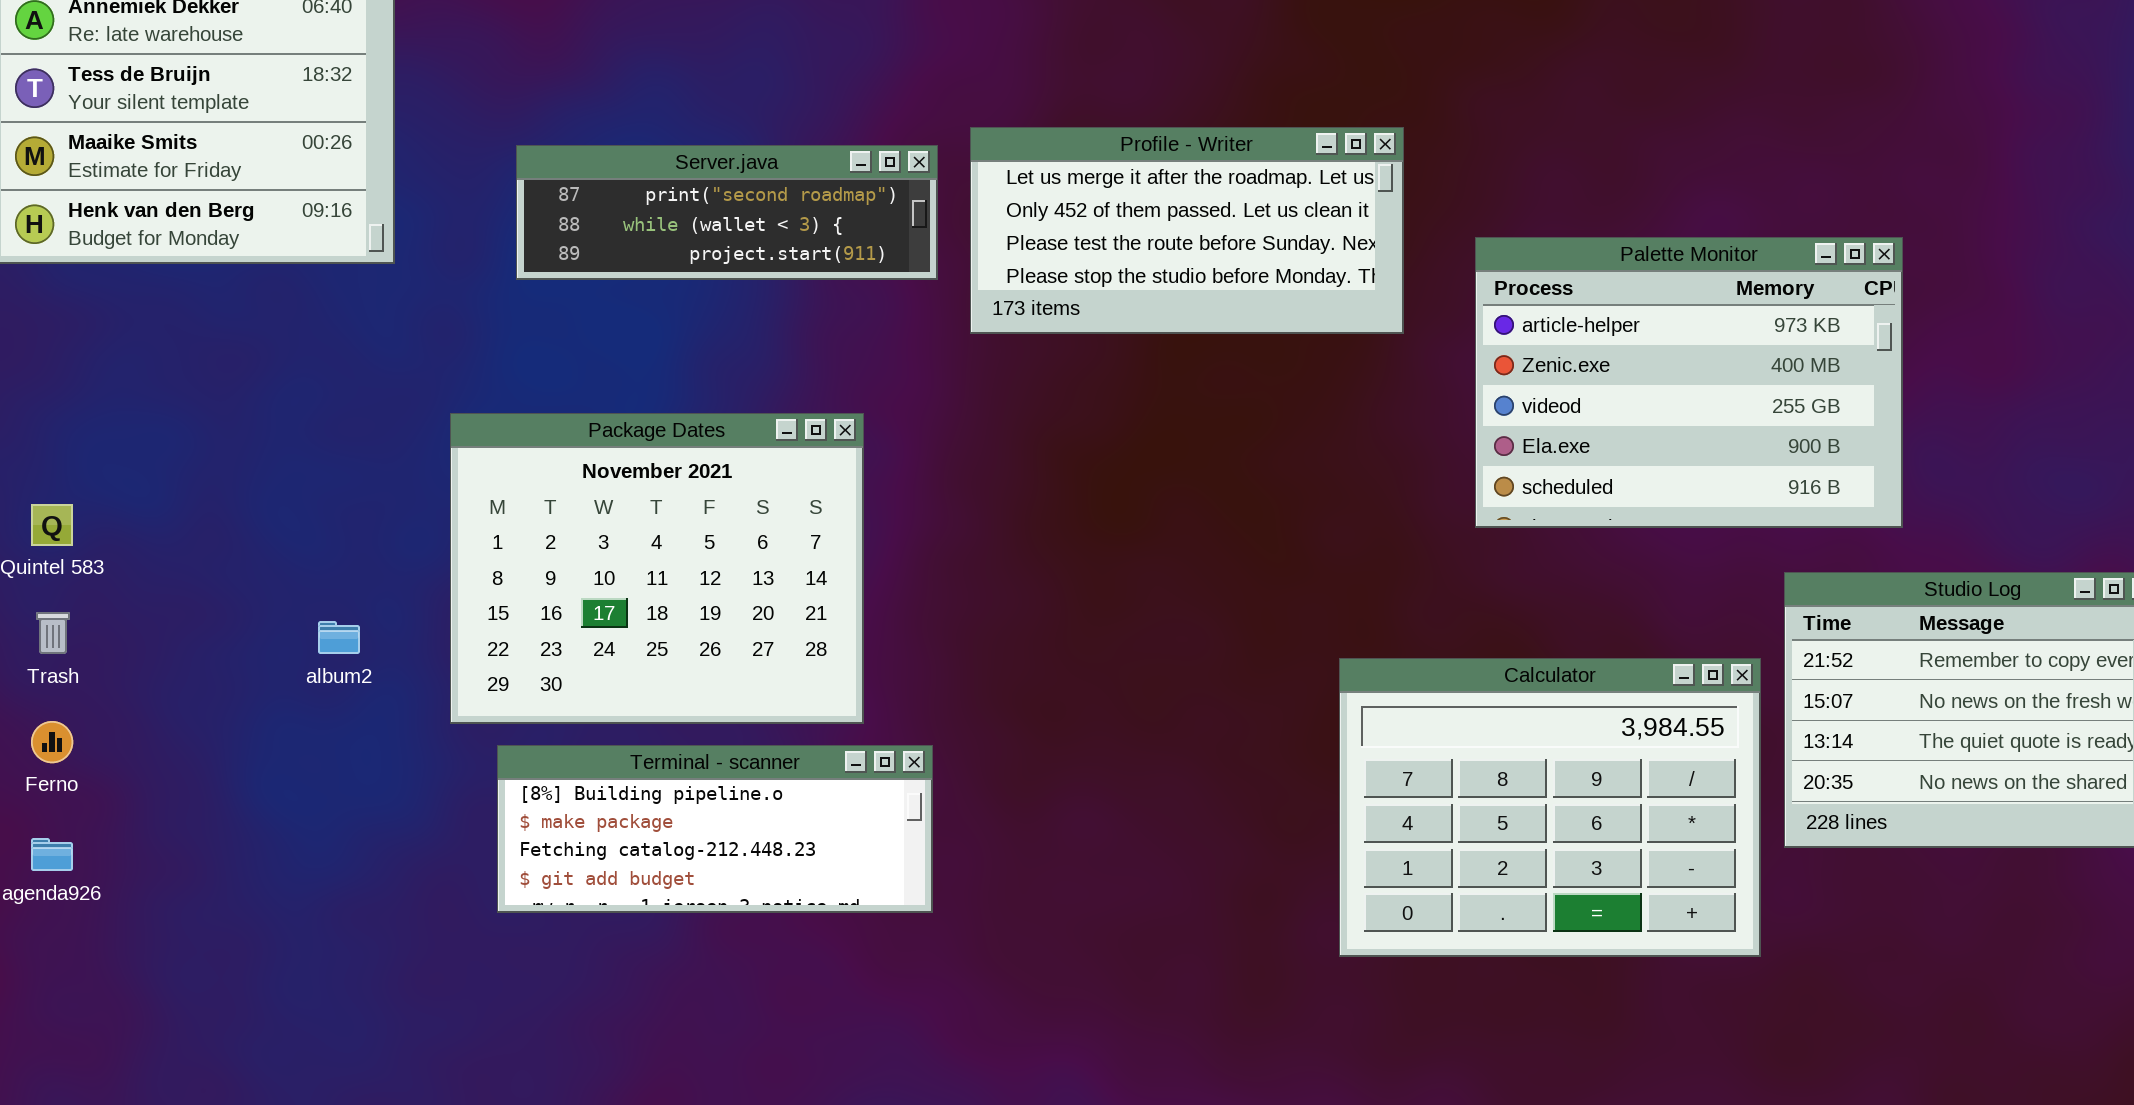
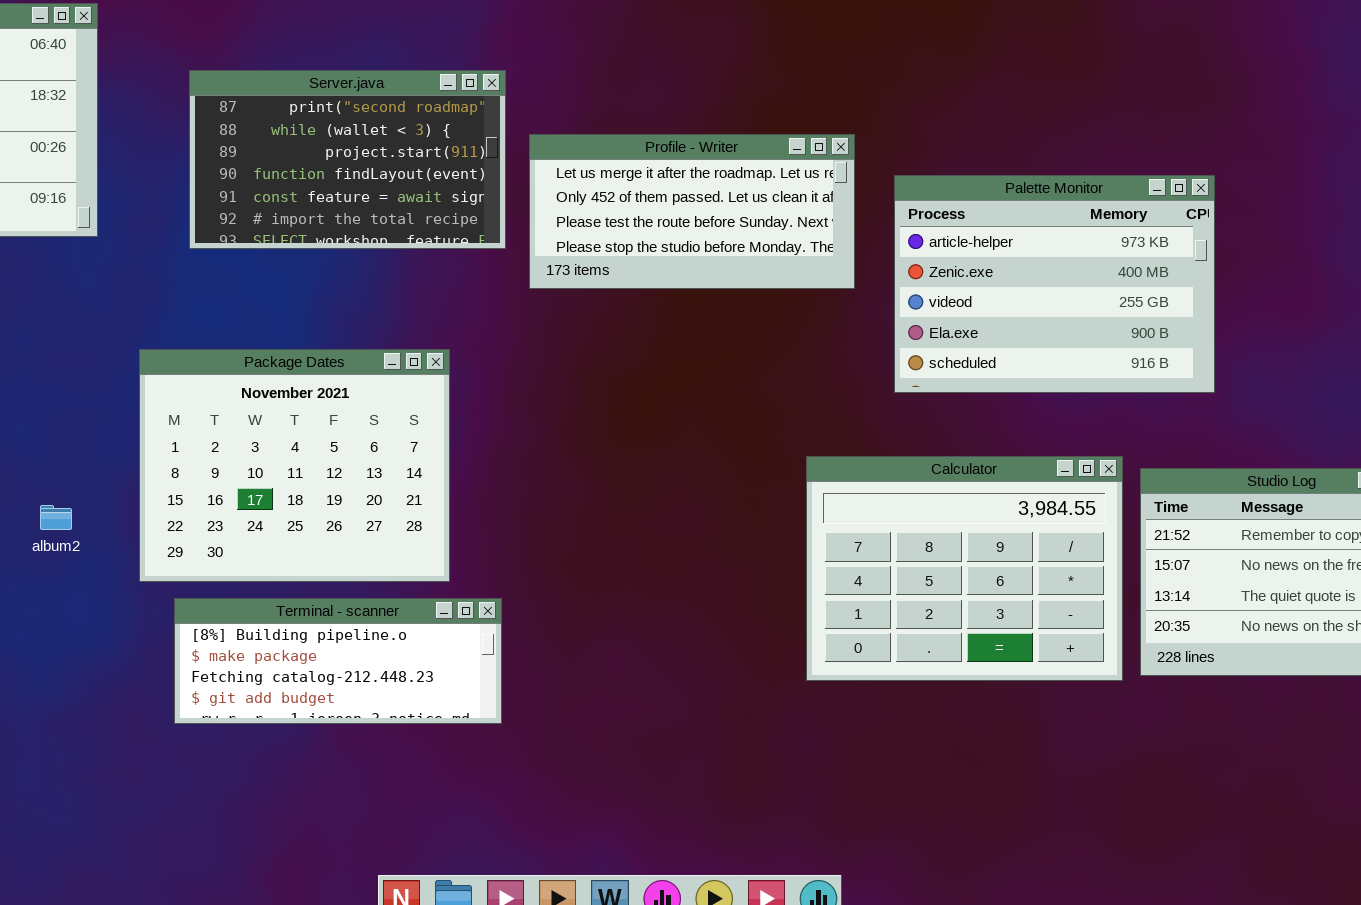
Server.java: [516,145,938,280] -> [189,70,506,249], resized
Palette Monitor: [1475,237,1903,528] -> [894,175,1215,393], moved
Calculator: [1339,658,1761,957] -> [806,456,1123,681], moved

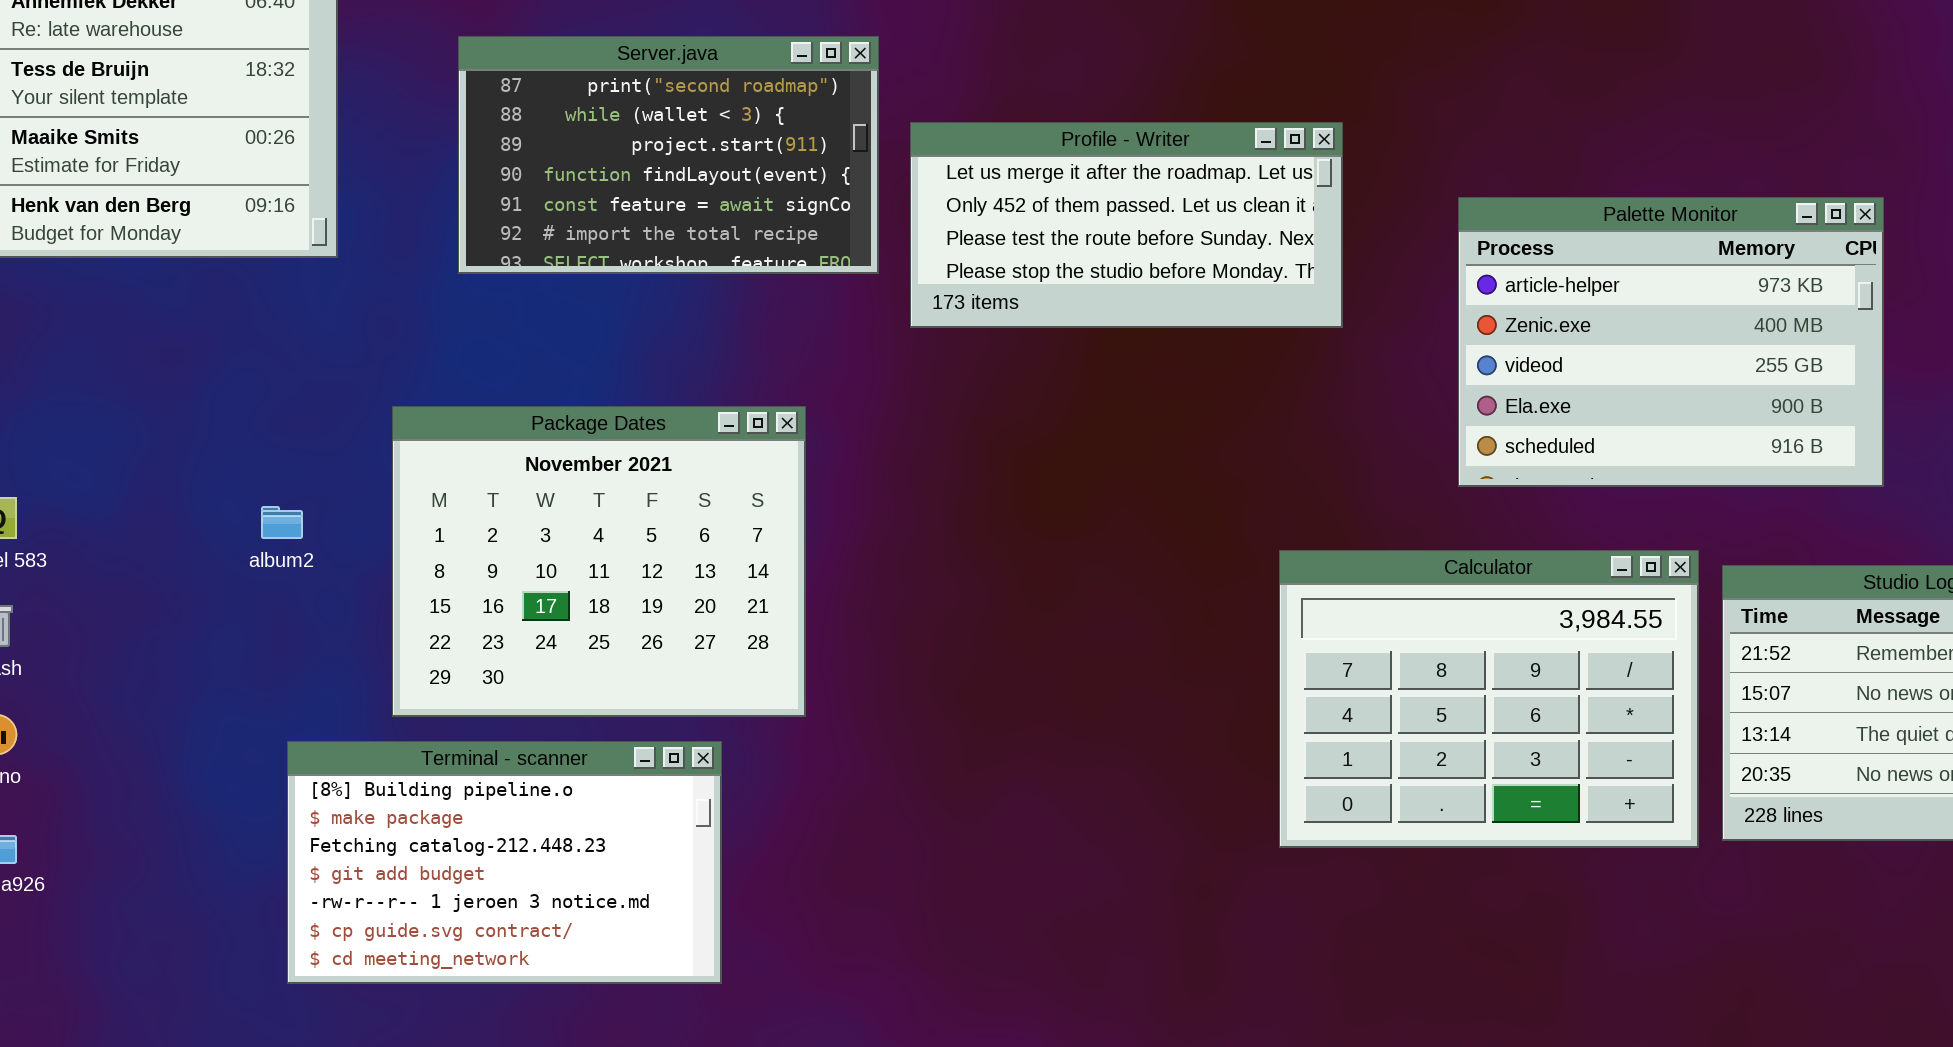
Palette Monitor: [894,175,1215,393] -> [1458,197,1884,487], moved
album2: [40,505,72,530] -> [261,506,303,539], moved
Terminal - scanner: [174,598,502,724] -> [287,741,722,984], moved, resized

